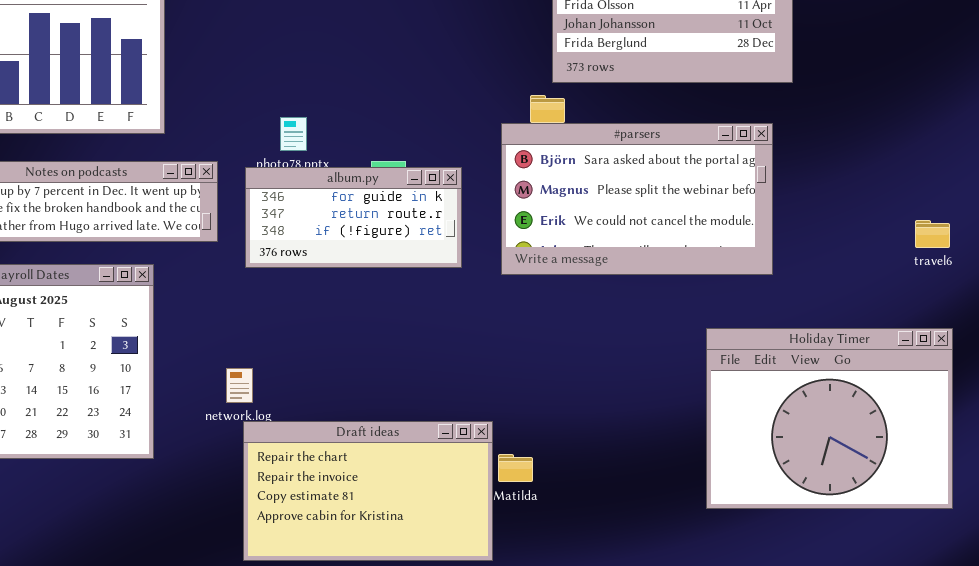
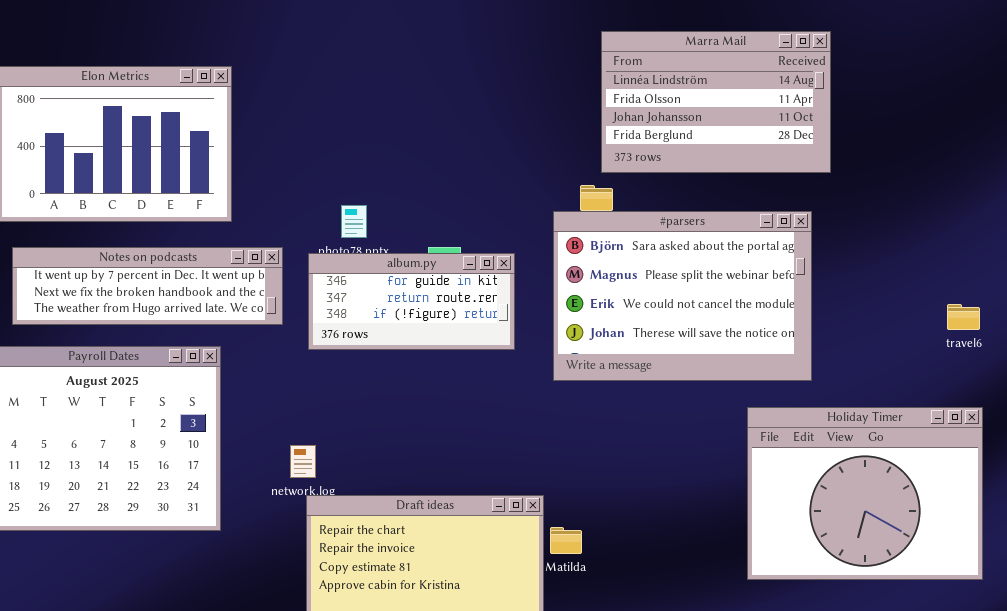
#parsers: [501,123,773,275] -> [553,211,812,381], resized

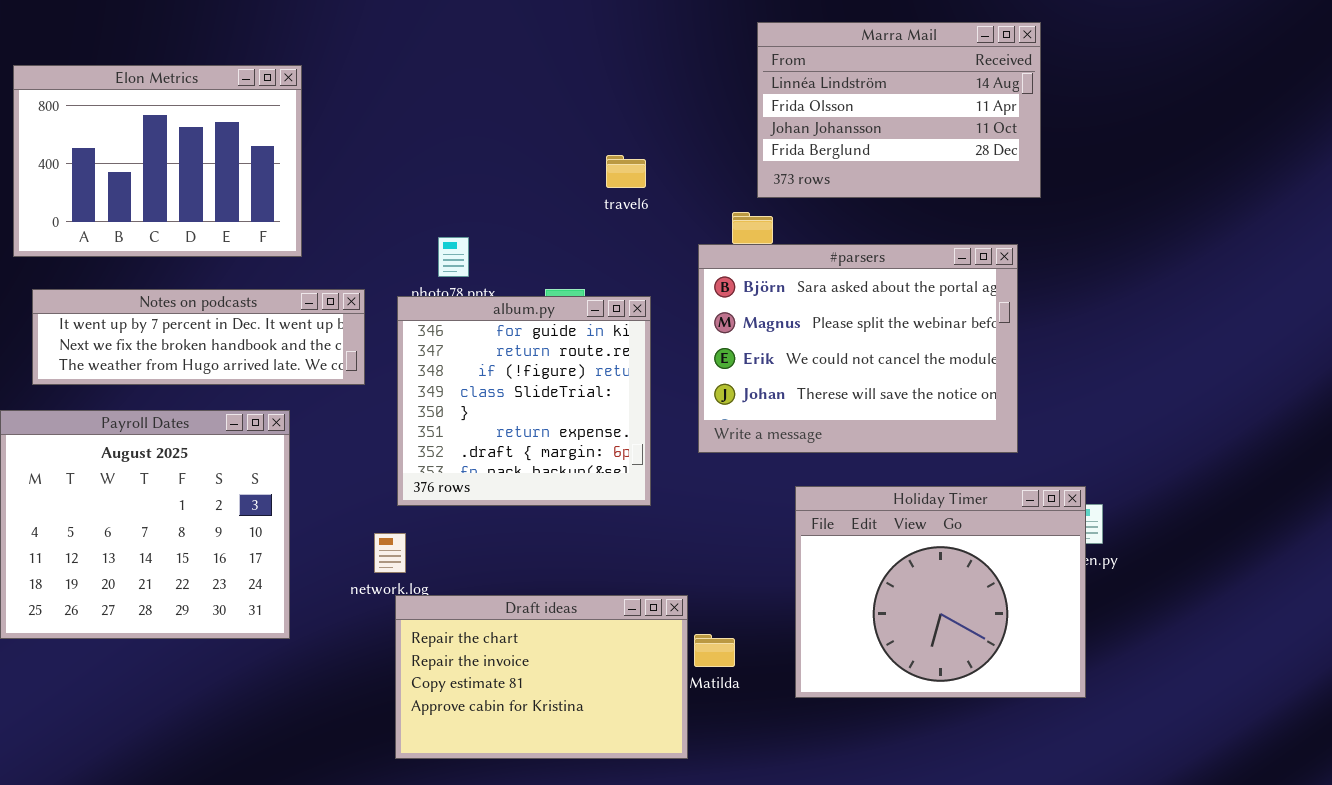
album.py: [308,253,515,350] -> [397,296,651,506], resized
travel6: [947,304,980,330] -> [606,155,646,188], moved
Holiday Timer: [747,407,983,580] -> [795,486,1086,698], moved

